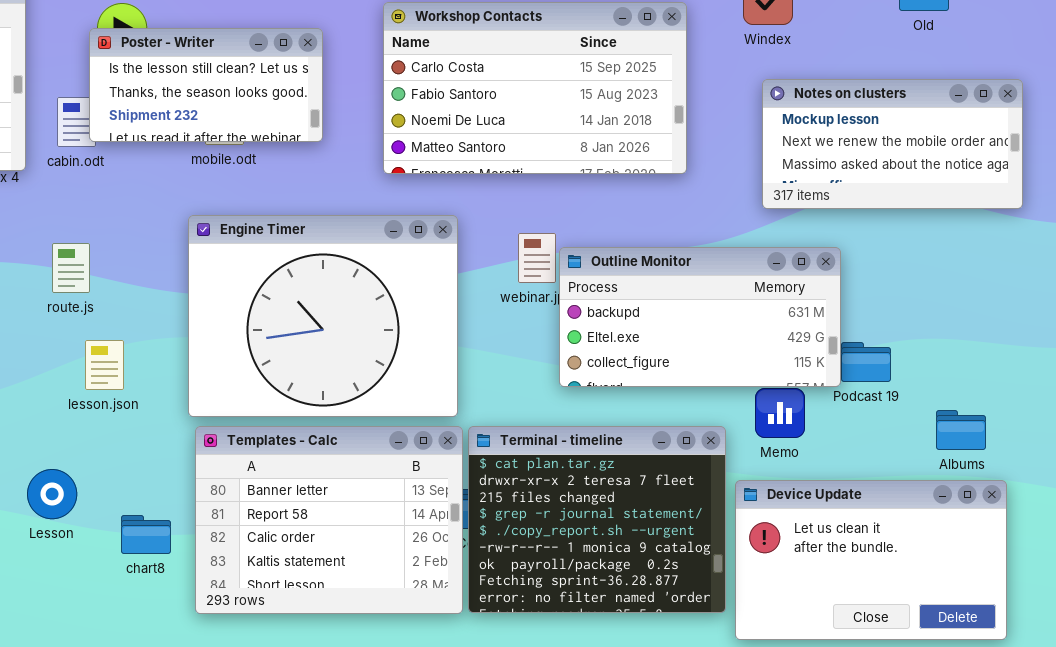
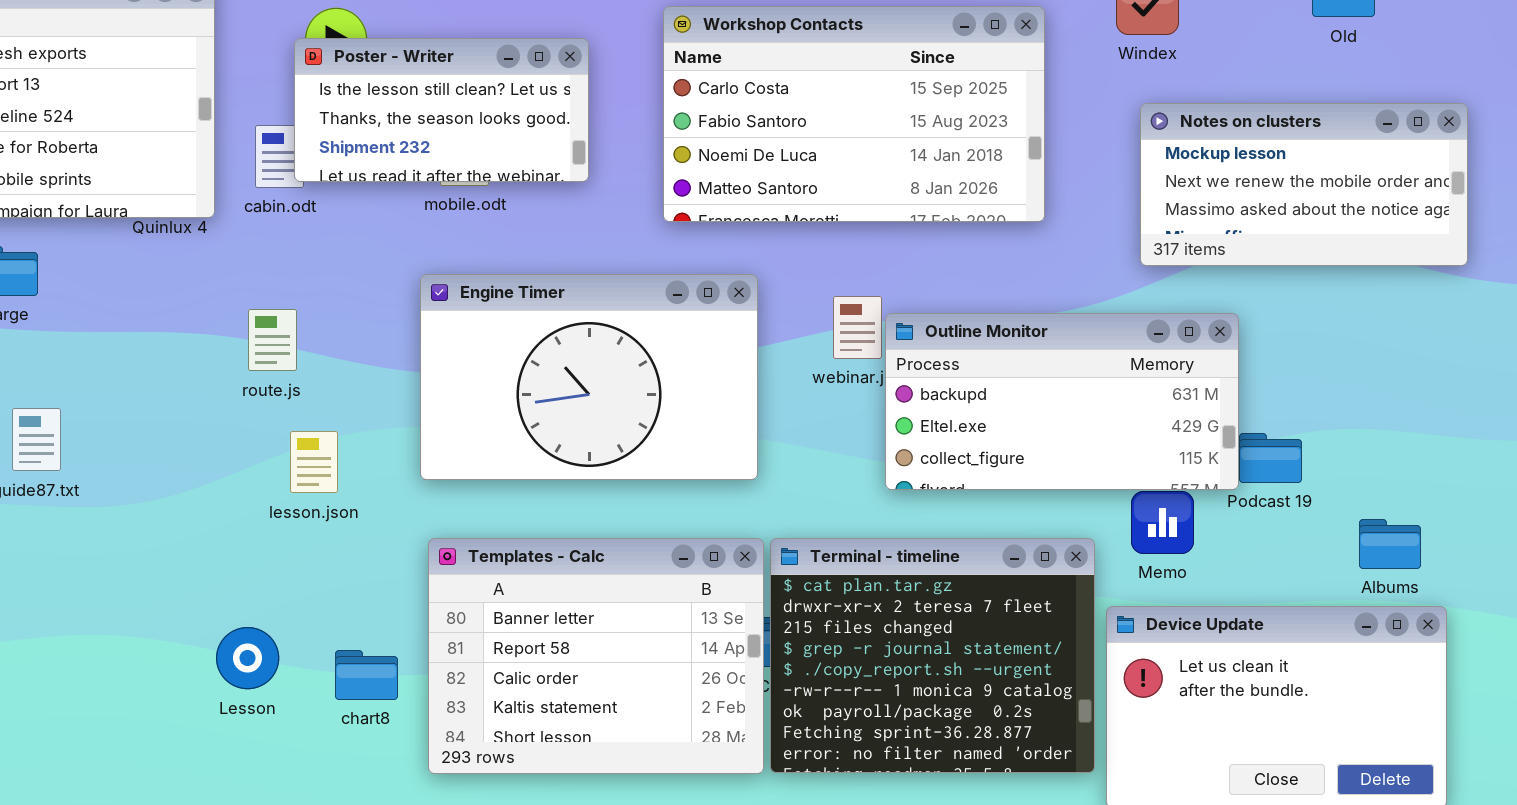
Engine Timer: [188,215,458,417] -> [420,274,758,480], resized
Lesson: [27,469,77,519] -> [216,627,279,689], moved

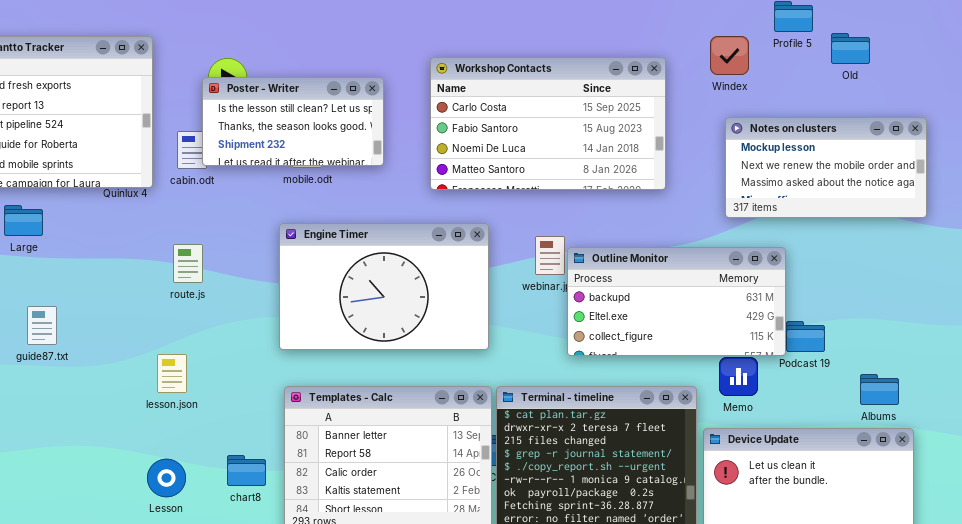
lesson.json: [290,431,338,493] -> [157,354,187,393], moved
Lesson: [216,627,279,689] -> [147,459,186,497], moved

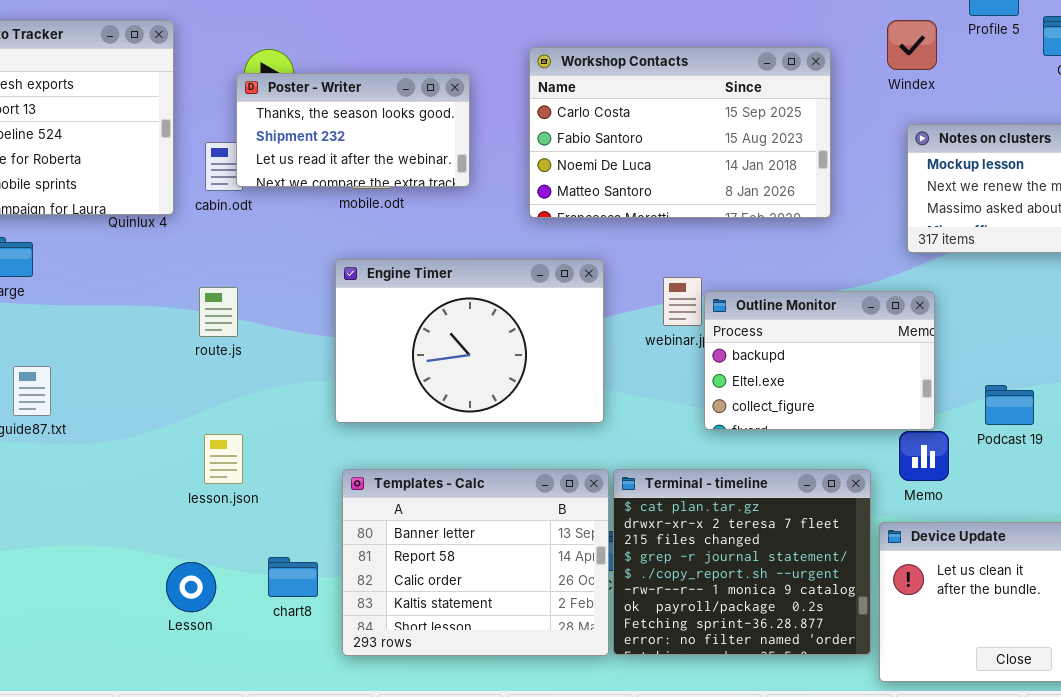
Poster - Writer: [202,77,384,166] -> [236,73,470,187], scrolled down 1 row
Outline Monitor: [567,247,786,356] -> [704,291,935,430], resized
lesson.json: [157,354,187,393] -> [204,434,243,484], moved

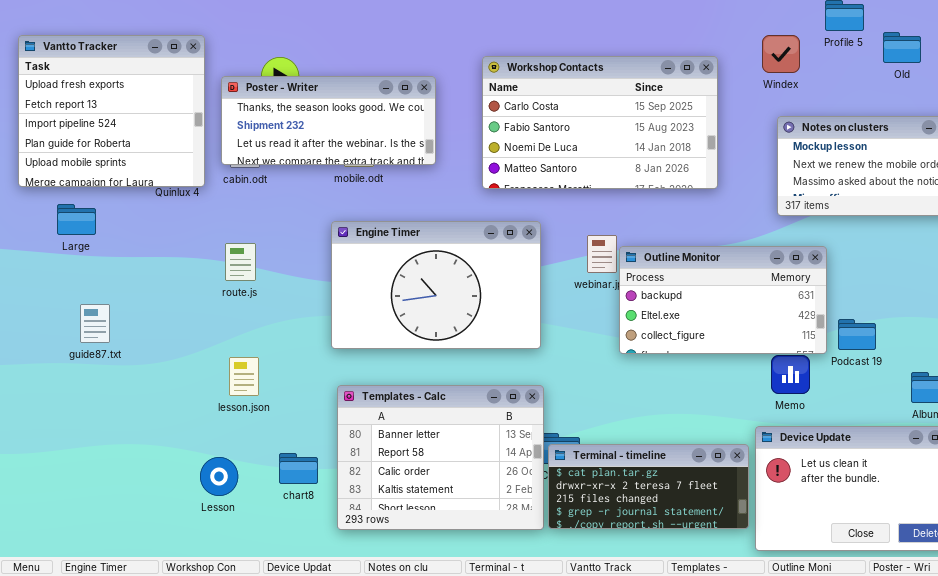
Poster - Writer: [236,73,470,187] -> [221,76,436,165], resized
Outline Monitor: [704,291,935,430] -> [619,246,827,354], resized
Terminal - timeline: [613,469,871,655] -> [548,444,749,529], resized

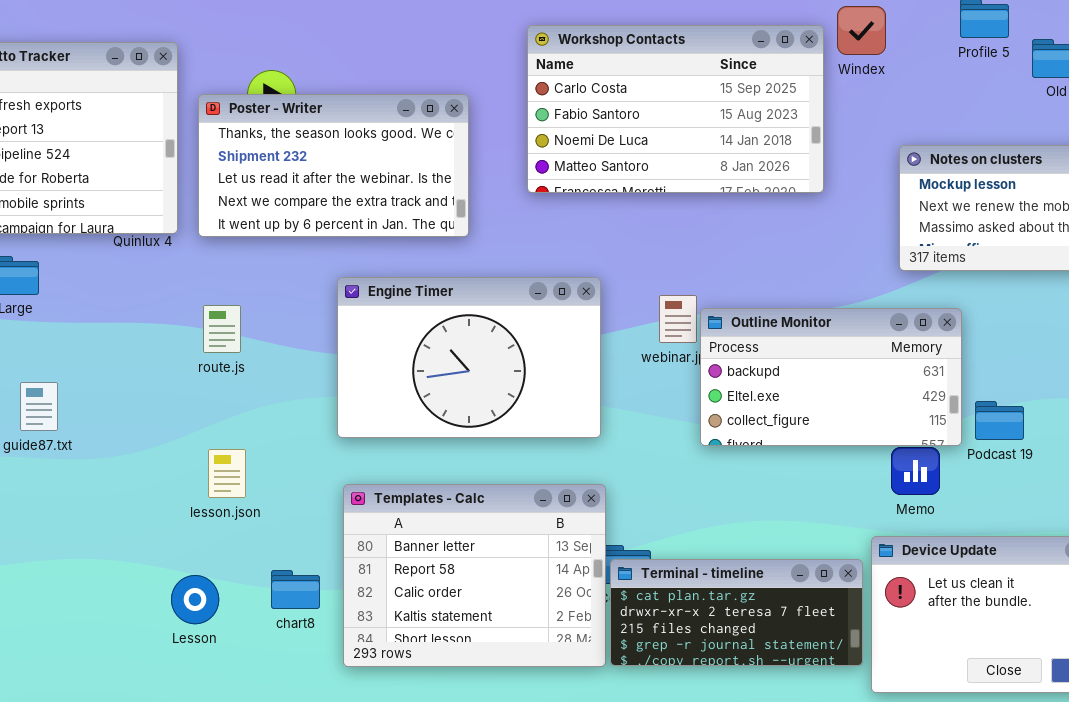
Windex: [762,35,800,73] -> [837,6,886,55], moved
Workshop Contacts: [482,56,718,189] -> [527,25,824,193], moved
Poster - Writer: [221,76,436,165] -> [198,94,469,237], resized

